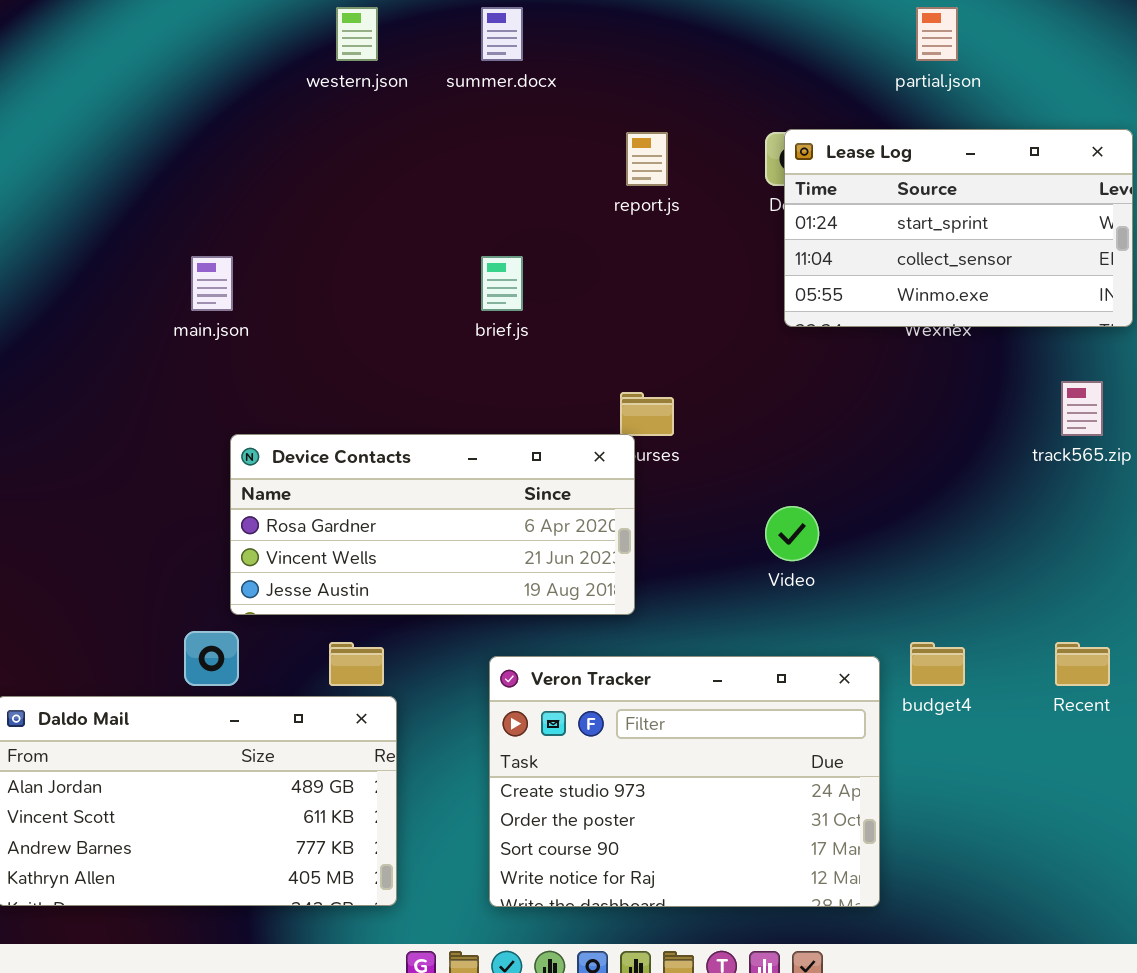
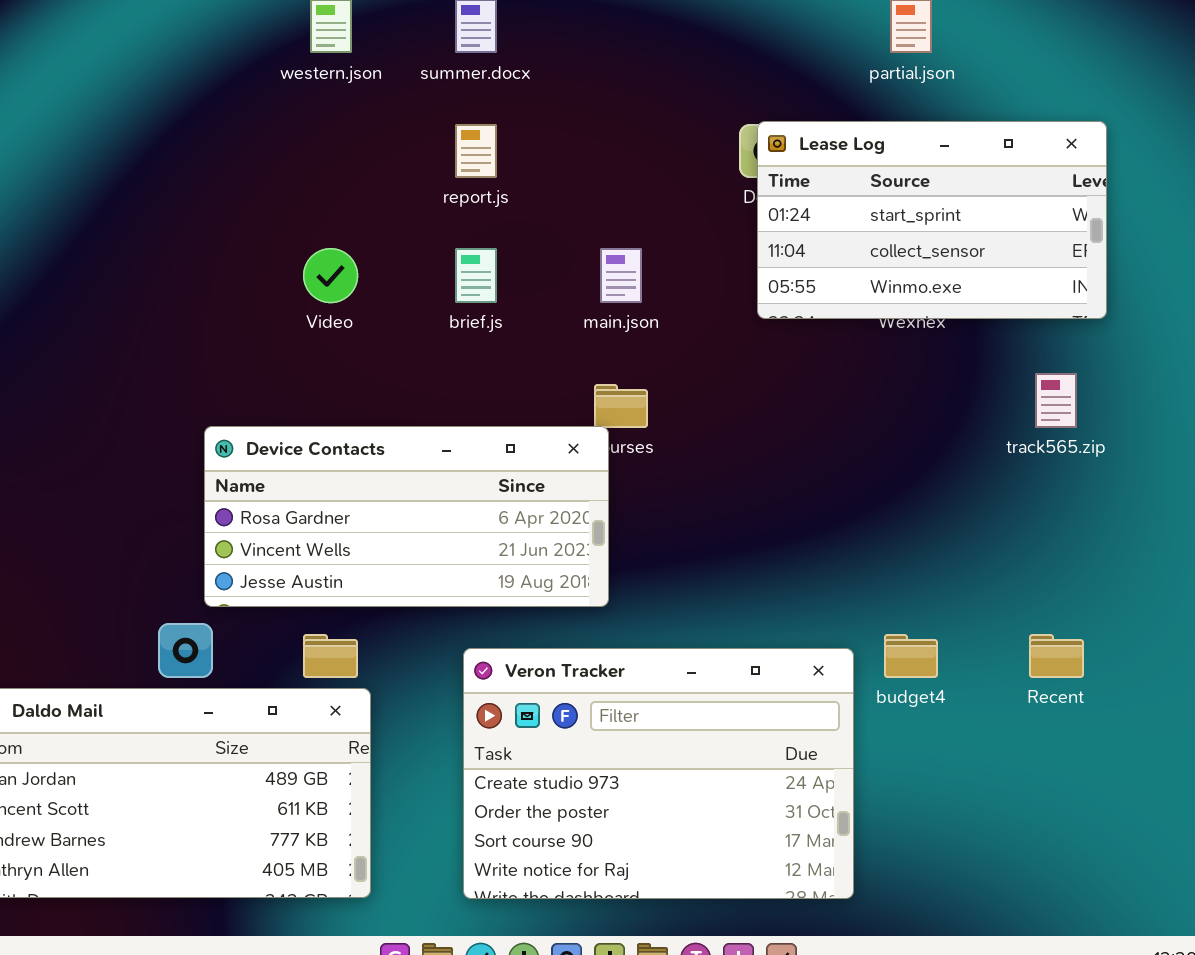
report.js: [626,132,668,186] -> [455,124,497,178], moved
main.json: [191,256,233,311] -> [600,248,642,303], moved
Video: [765,506,819,561] -> [303,248,358,303], moved

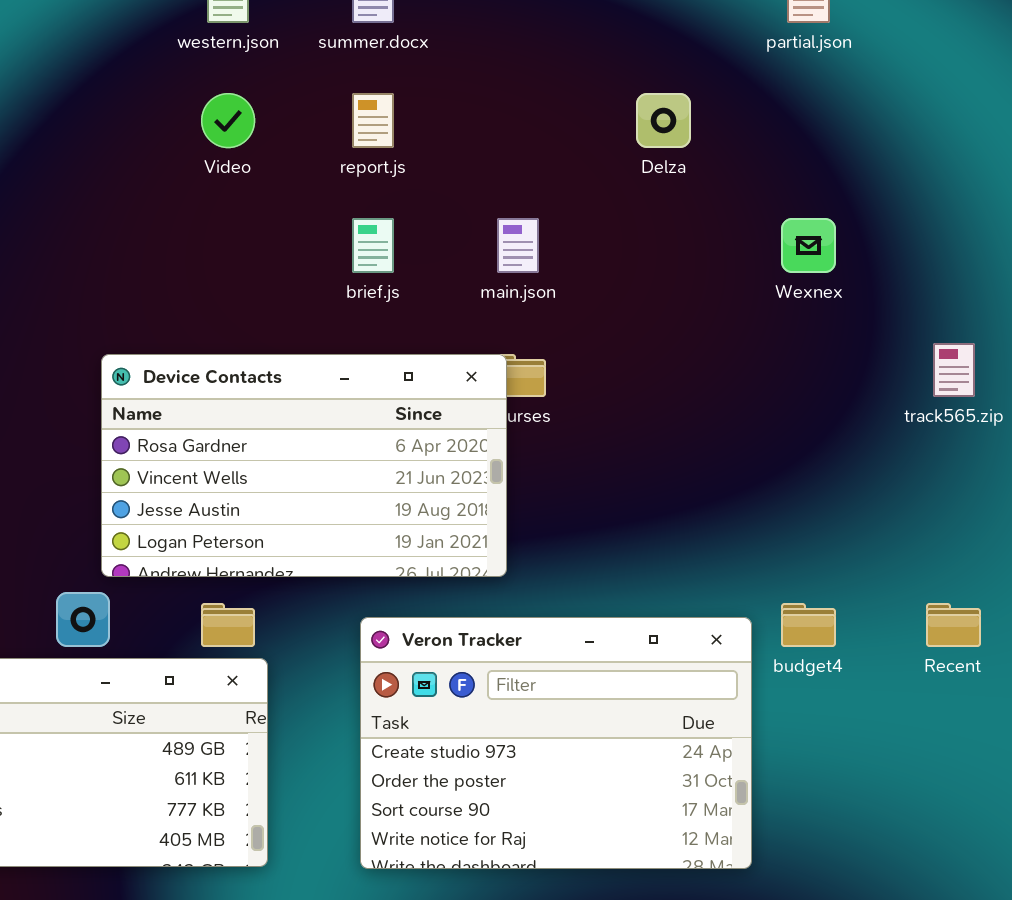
Lease Log: [757,121,1107,319] -> none, closed
Video: [303,248,358,303] -> [201,93,255,148], moved
Device Contacts: [204,426,609,607] -> [101,354,507,577], resized

